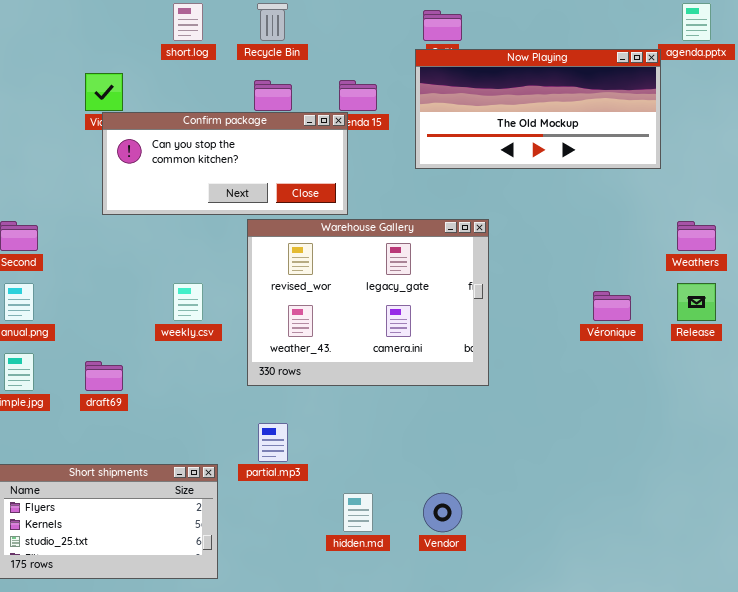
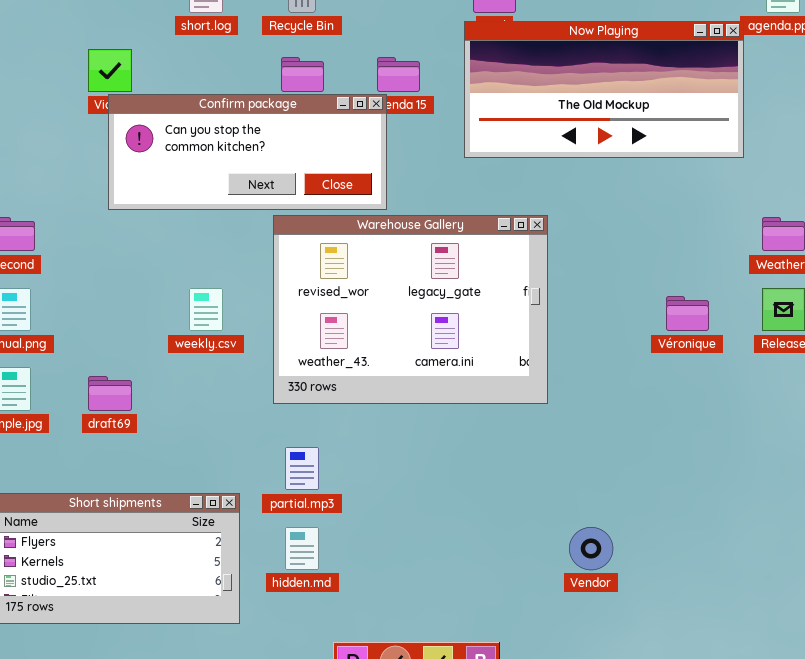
hidden.md: [343,493,373,532] -> [285,527,319,570], moved
Vendor: [423,493,462,532] -> [569,527,613,570], moved

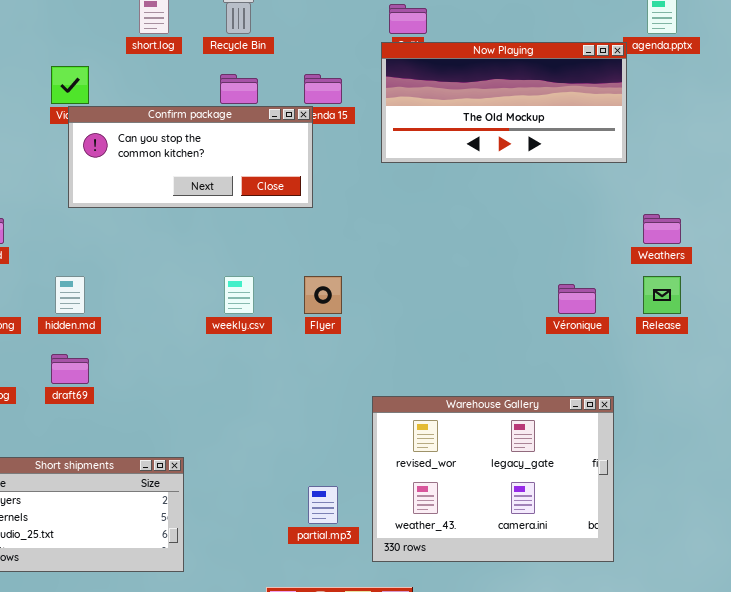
Warehouse Gallery: [273,215,548,404] -> [372,396,614,562], moved
weekly.csv: [189,288,223,331] -> [224,276,254,314], moved
partial.mp3: [285,447,319,490] -> [308,486,338,524], moved
hidden.md: [285,527,319,570] -> [55,276,85,314], moved

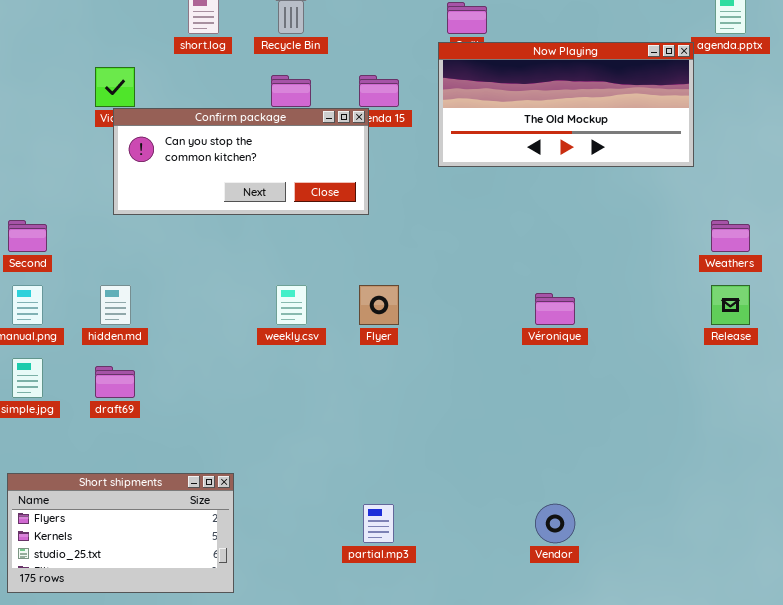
Véronique: [558,284,596,314] -> [535,293,575,325], moved
Warehouse Gallery: [372,396,614,562] -> none, closed

